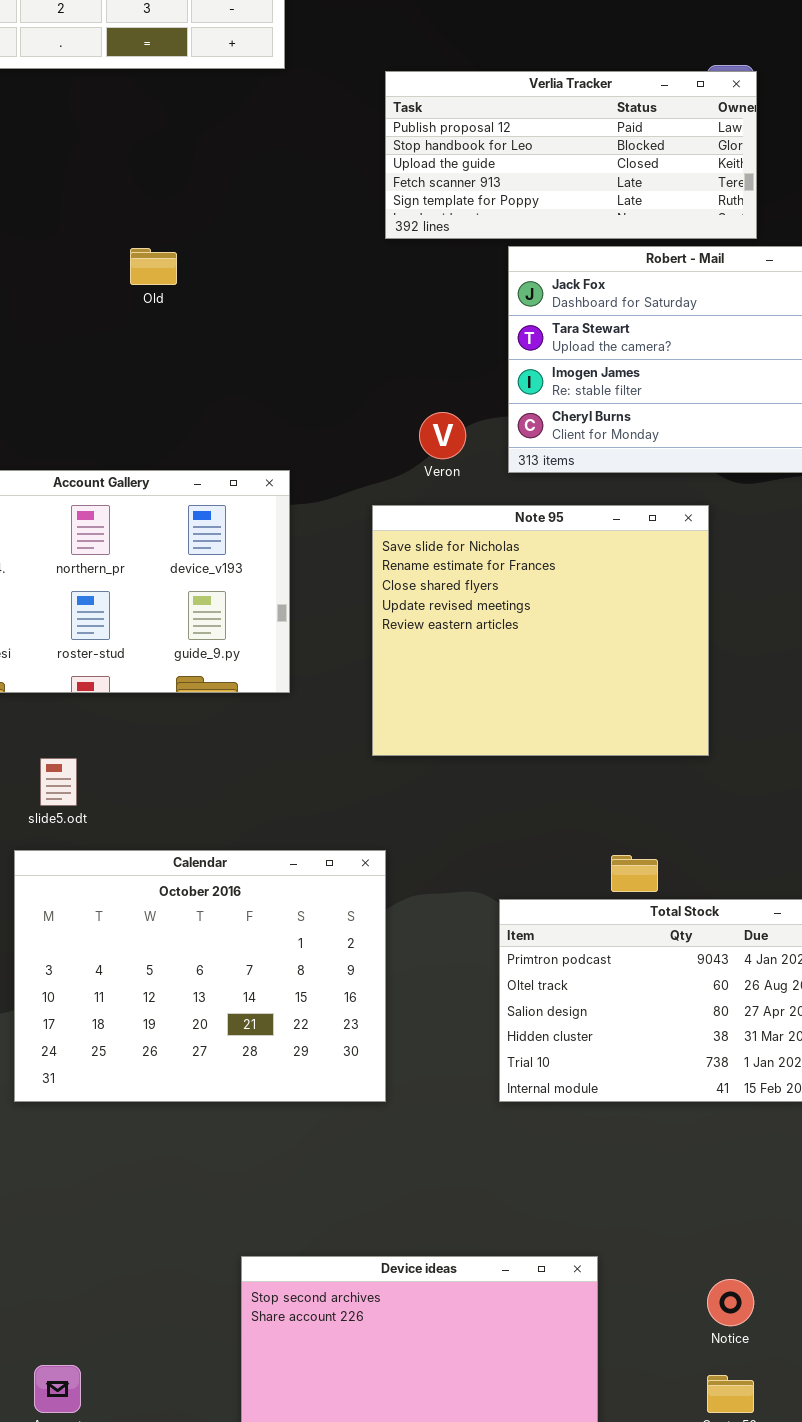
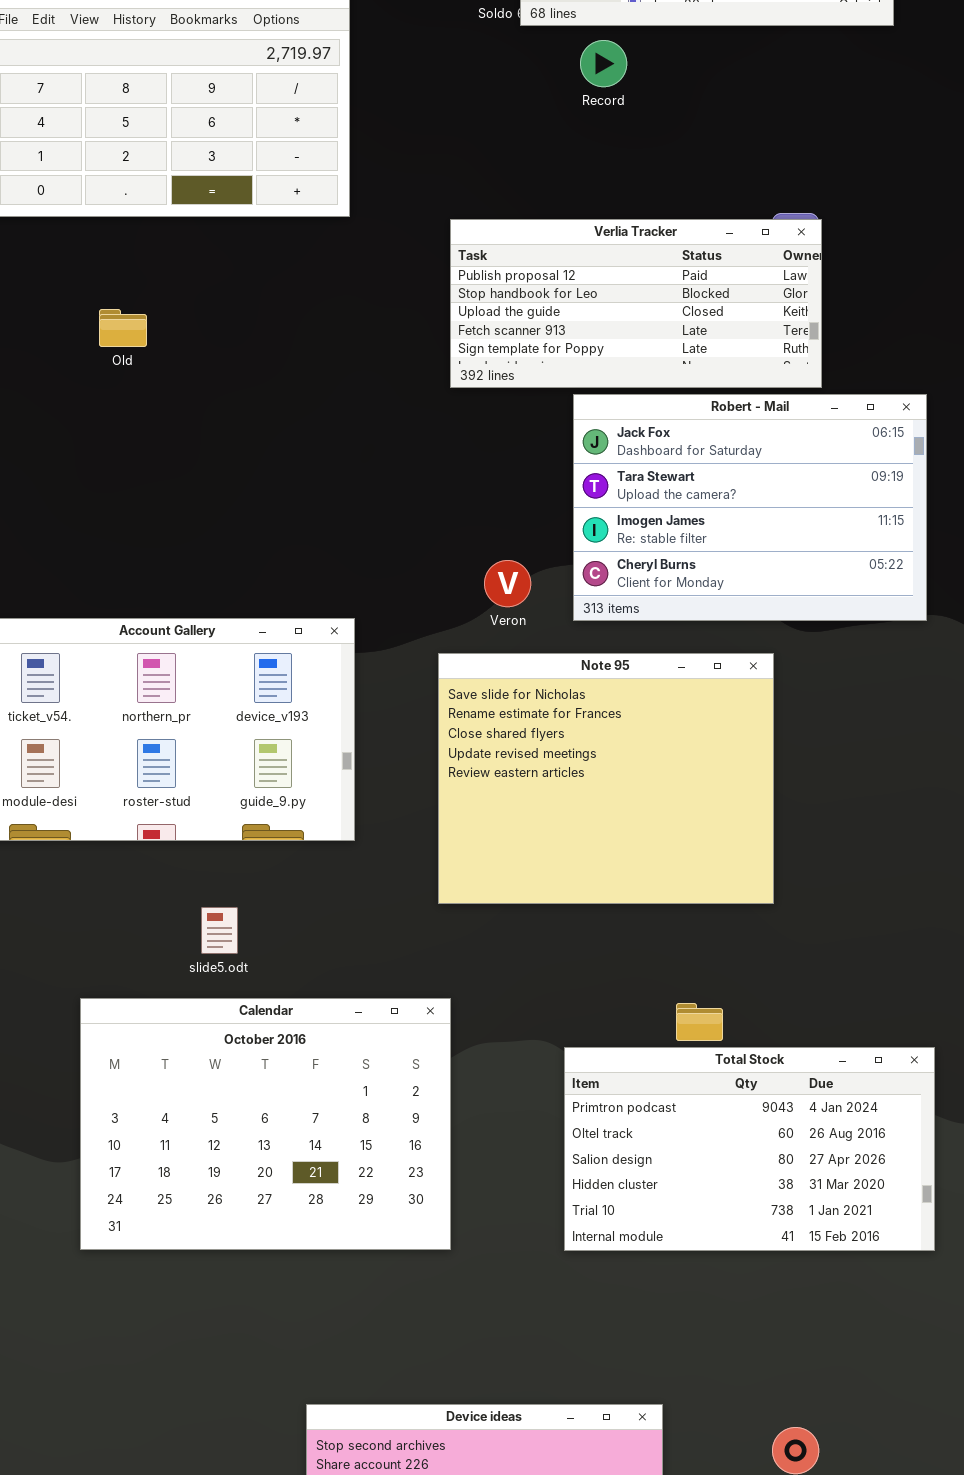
Old: [130,248,177,285] -> [99,309,147,347], moved
slide5.odt: [40,758,77,806] -> [201,907,238,954], moved

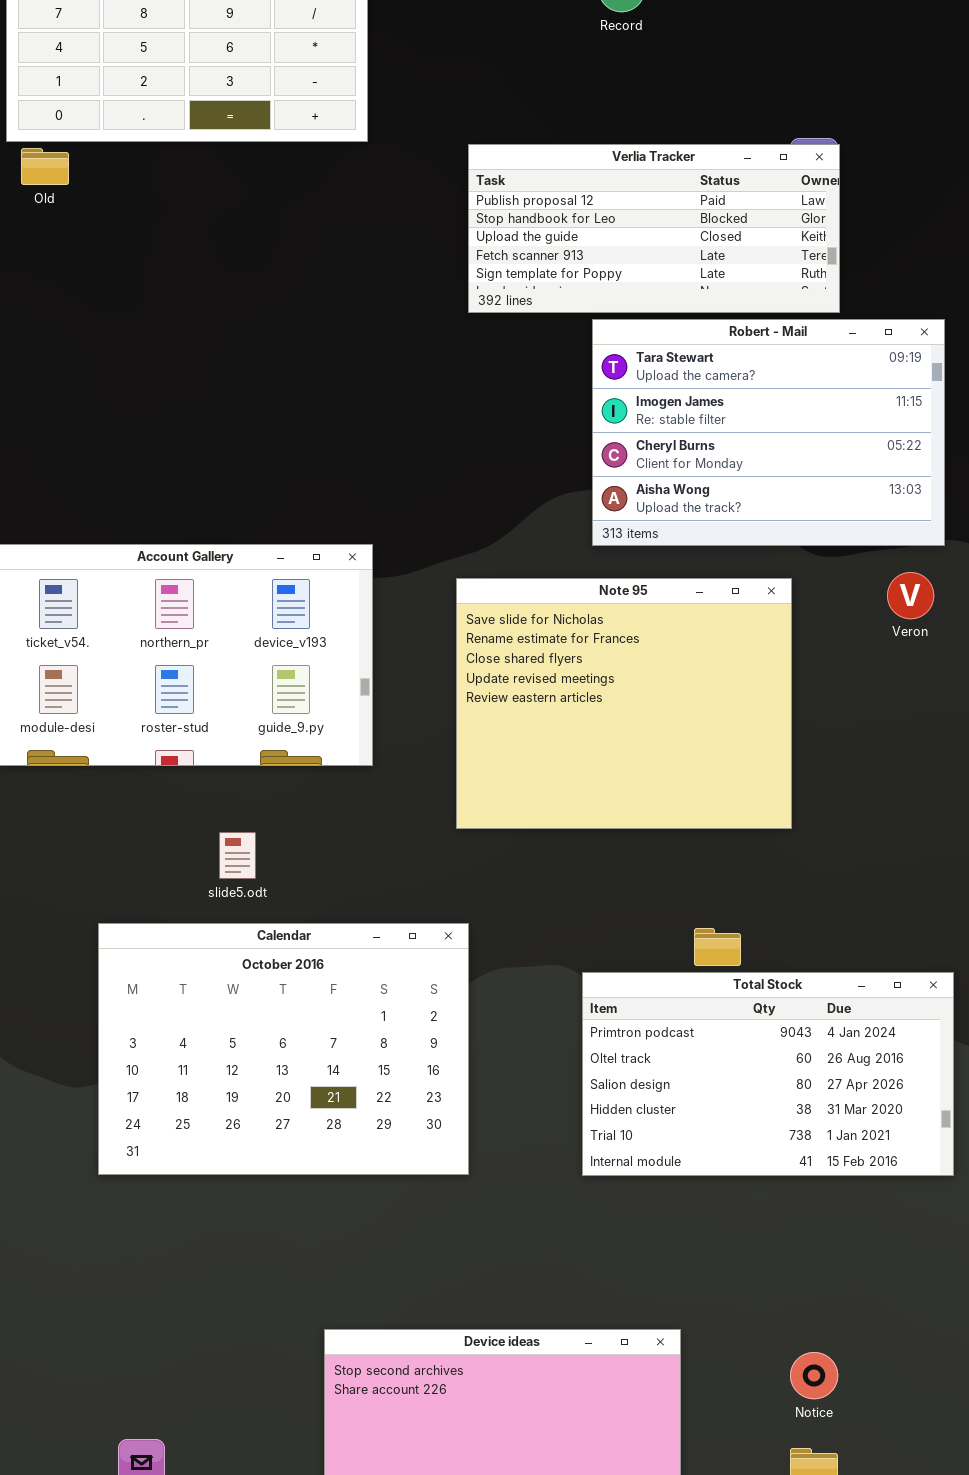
Old: [99,309,147,347] -> [21,148,69,185], moved
Robert - Mail: [573,394,927,621] -> [592,319,945,546], scrolled down 1 row
Veron: [484,560,531,607] -> [887,572,934,619], moved

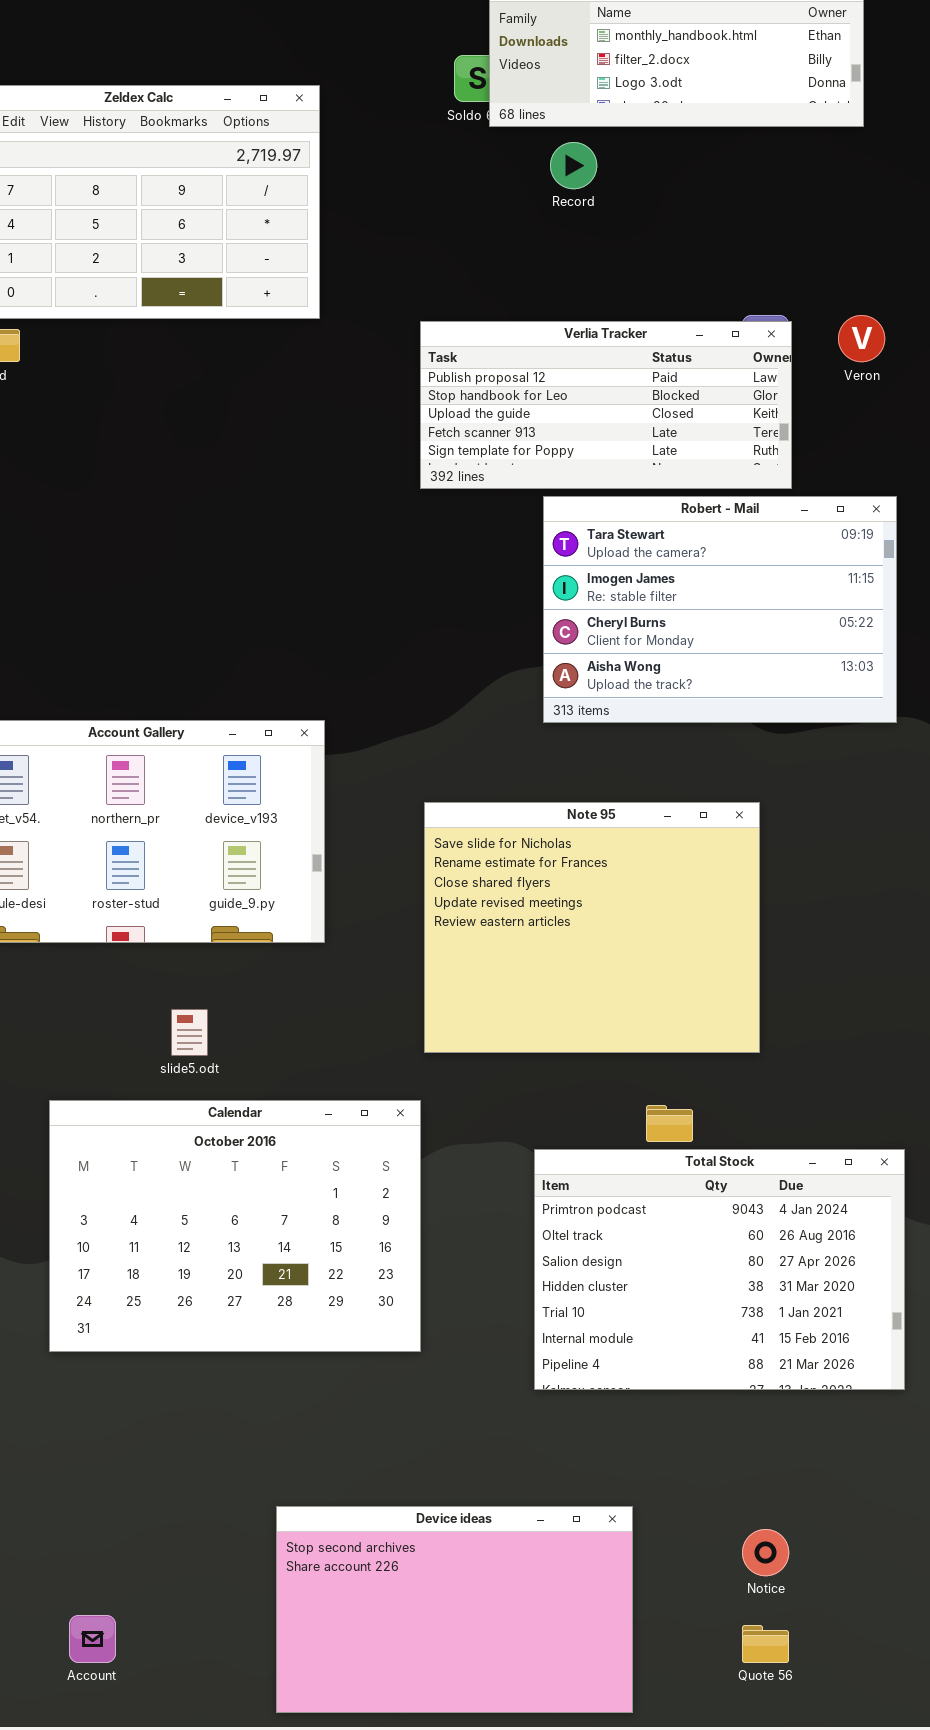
Veron: [887,572,934,619] -> [838,315,885,362], moved
Note 95: [456,578,792,829] -> [424,802,760,1053], moved
Total Stock: [582,972,954,1176] -> [534,1149,905,1390], resized

